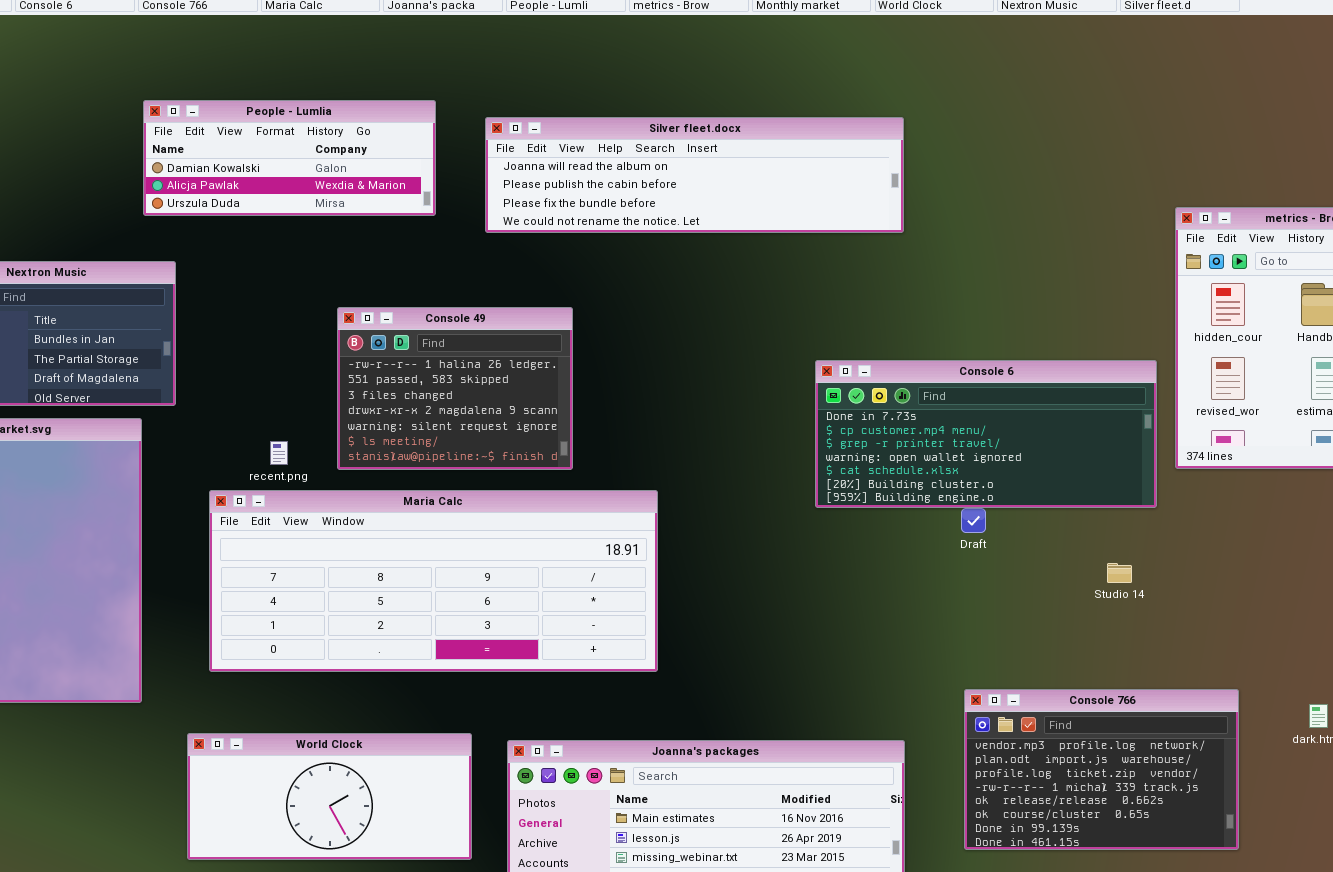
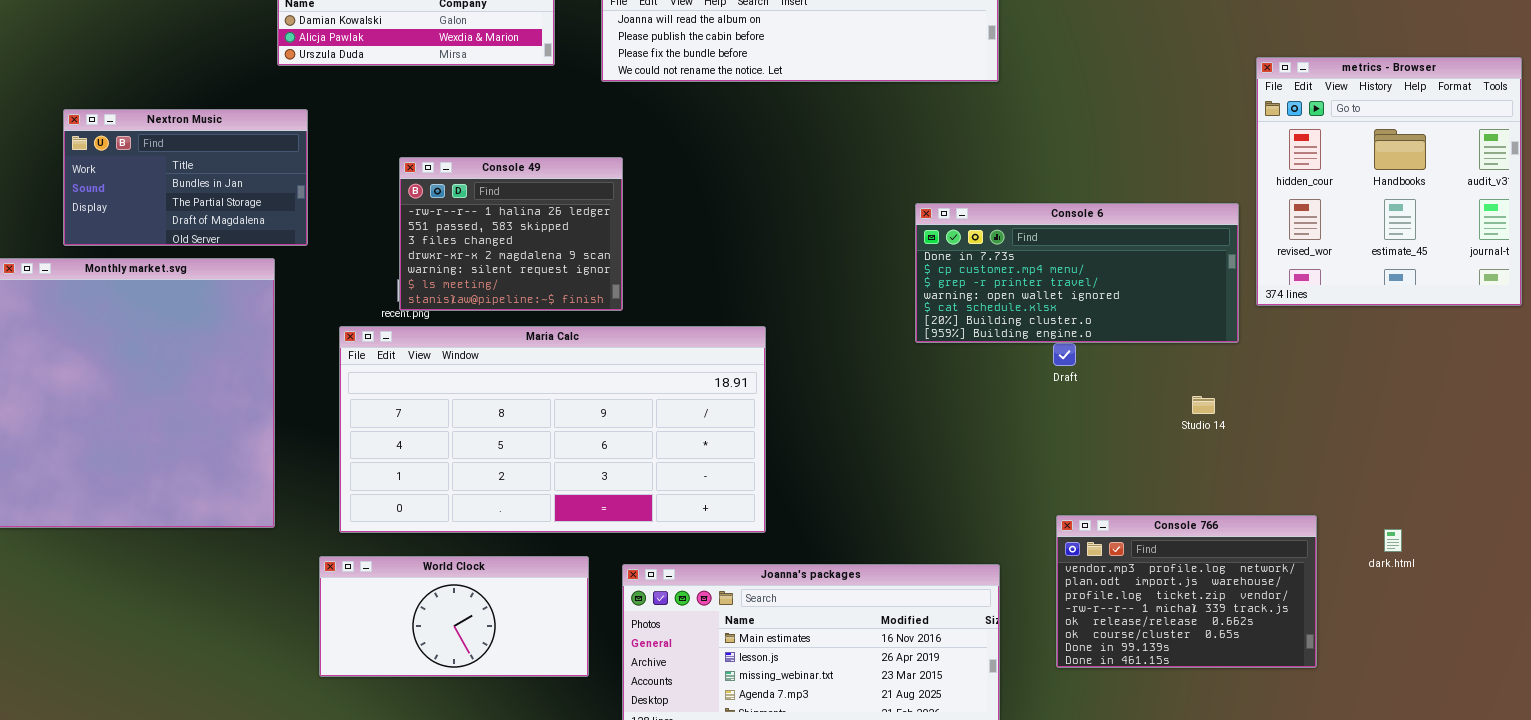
Console 49: [337,307,573,470] -> [399,157,623,311], moved
Maria Calc: [209,490,658,672] -> [339,326,766,533], resized

